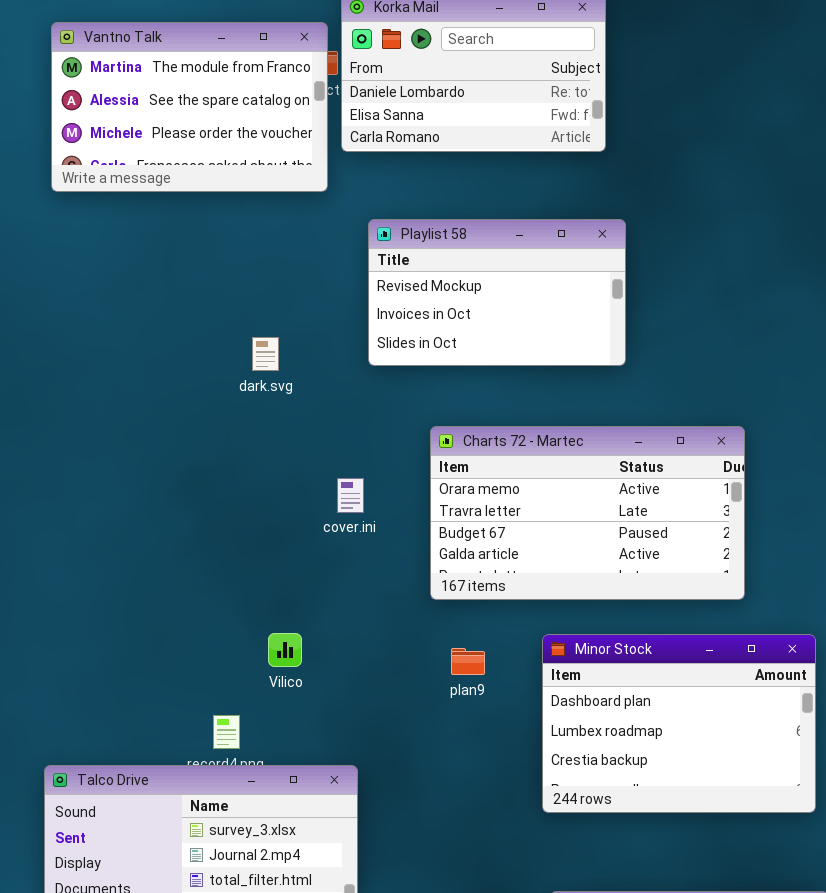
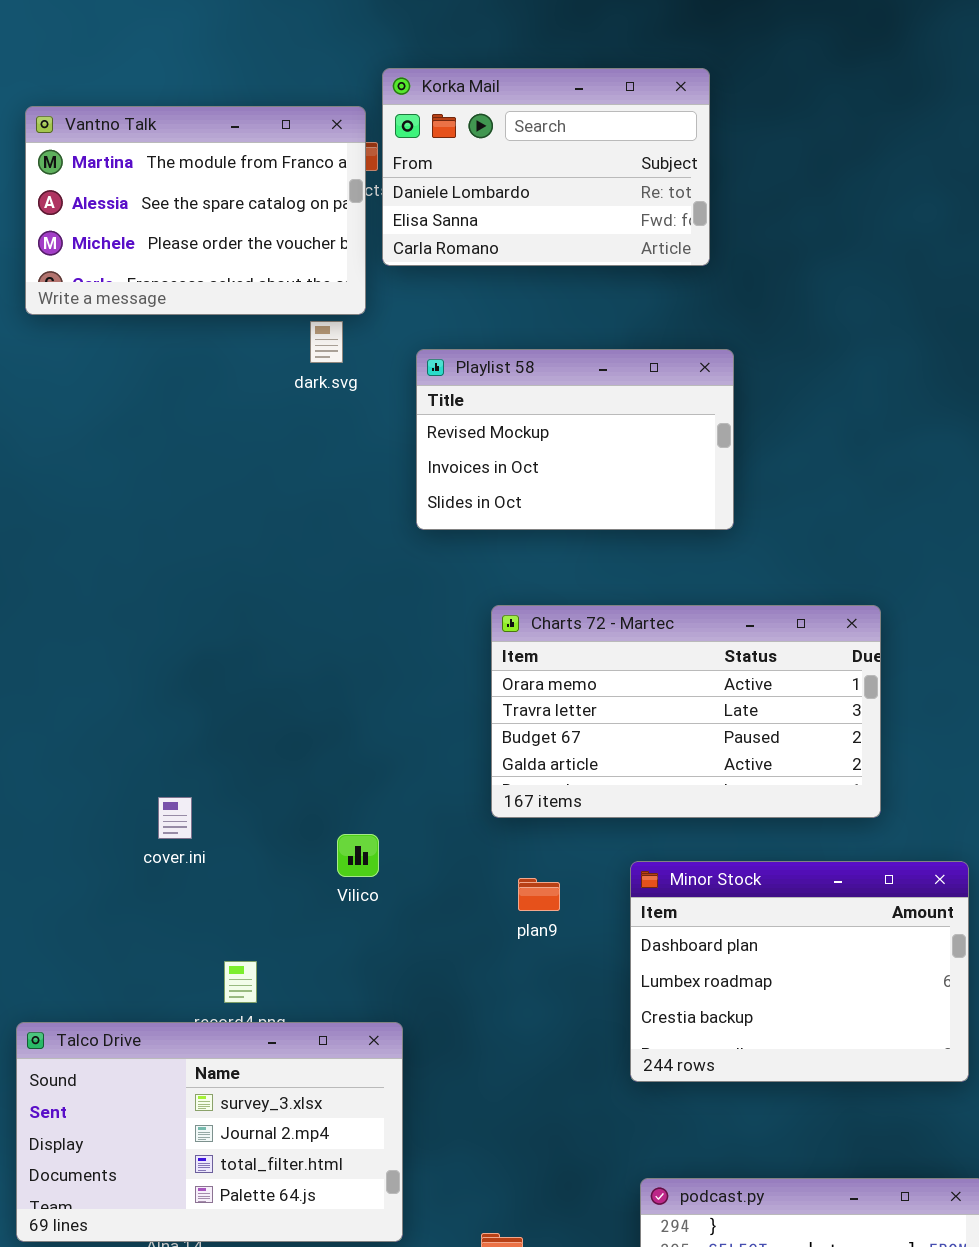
dark.svg: [252,337,279,371] -> [310,321,343,363], moved
cover.ini: [337,478,364,513] -> [158,797,192,839], moved
Vilico: [268,633,302,667] -> [337,834,379,877], moved

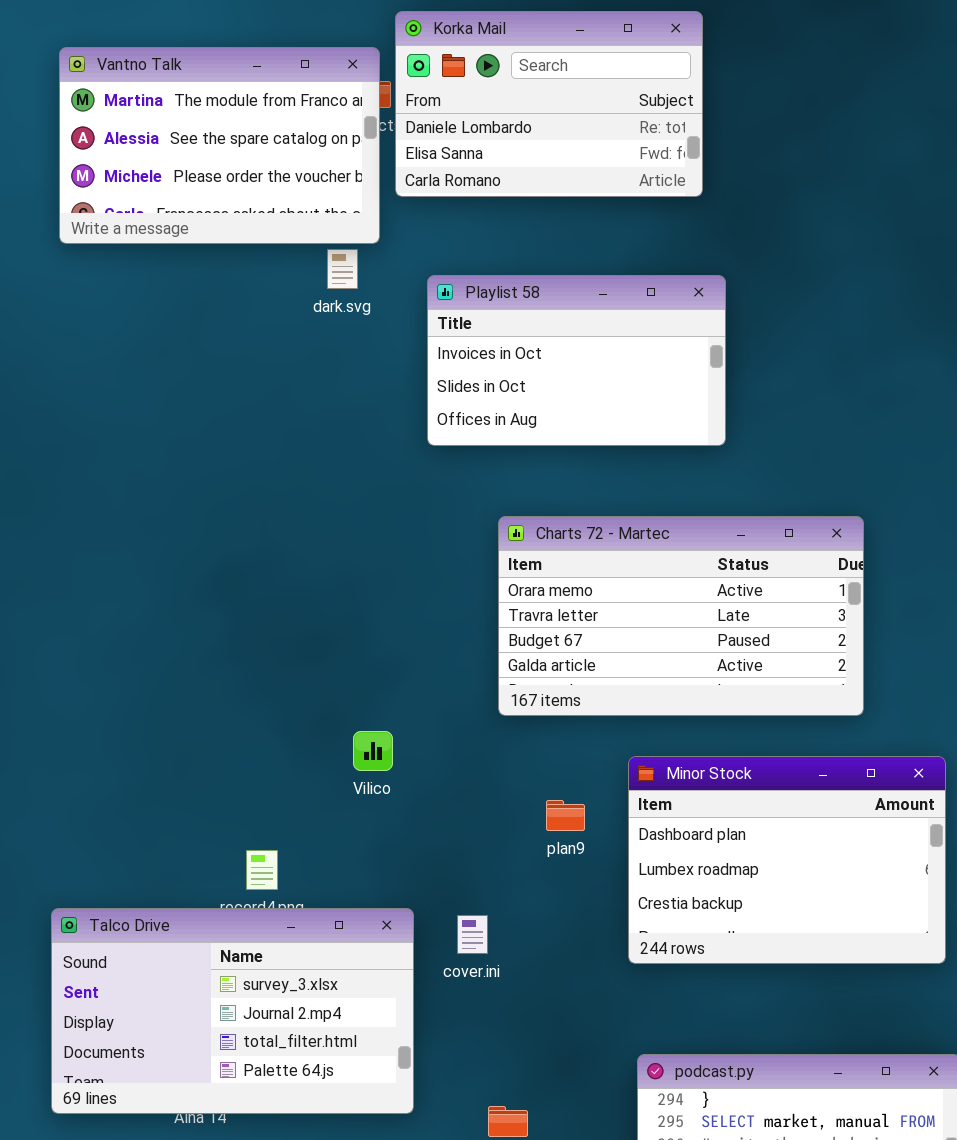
Playlist 58: [416,349,734,530] -> [427,275,726,446], scrolled down 1 row
cover.ini: [158,797,192,839] -> [457,915,488,954], moved
plan9: [518,878,560,911] -> [546,800,585,831], moved

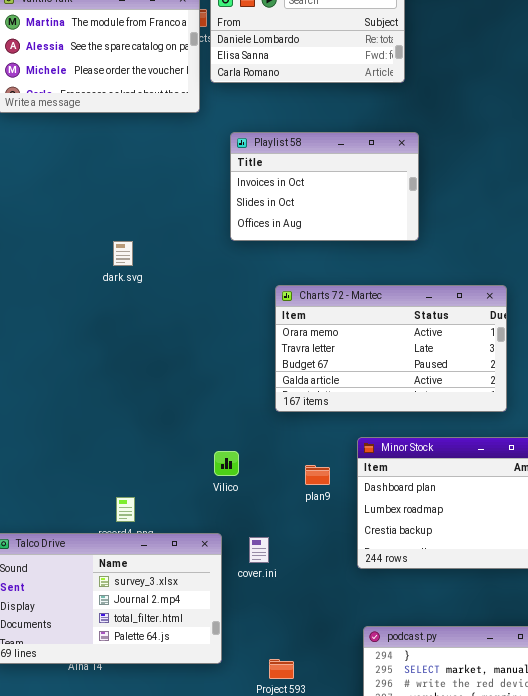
dark.svg: [327,249,358,289] -> [113,241,133,266], moved
Vilico: [353,731,393,771] -> [214,451,239,476], moved

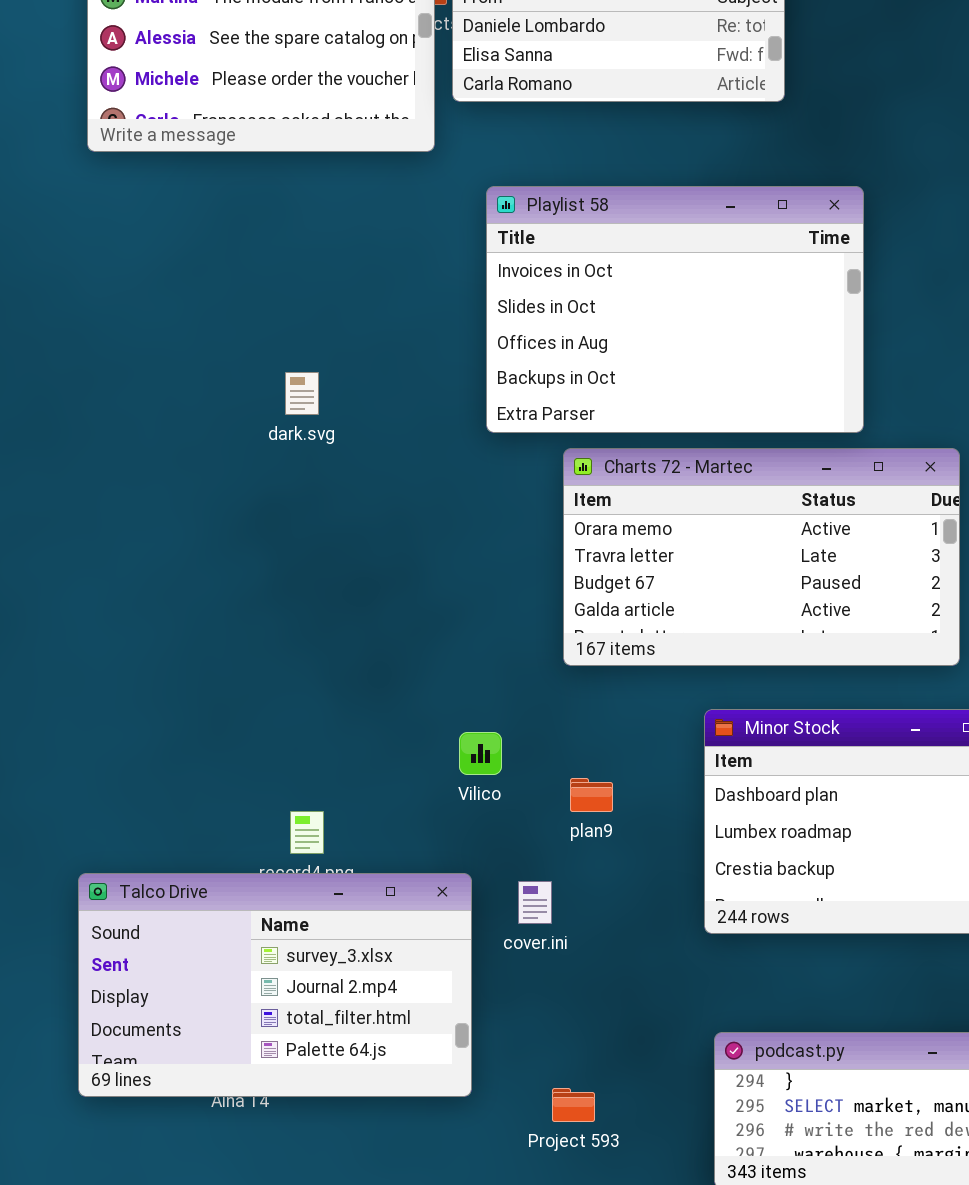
Playlist 58: [230,132,419,241] -> [486,186,864,433], resized
plan9: [305,465,330,485] -> [570,778,613,812], moved

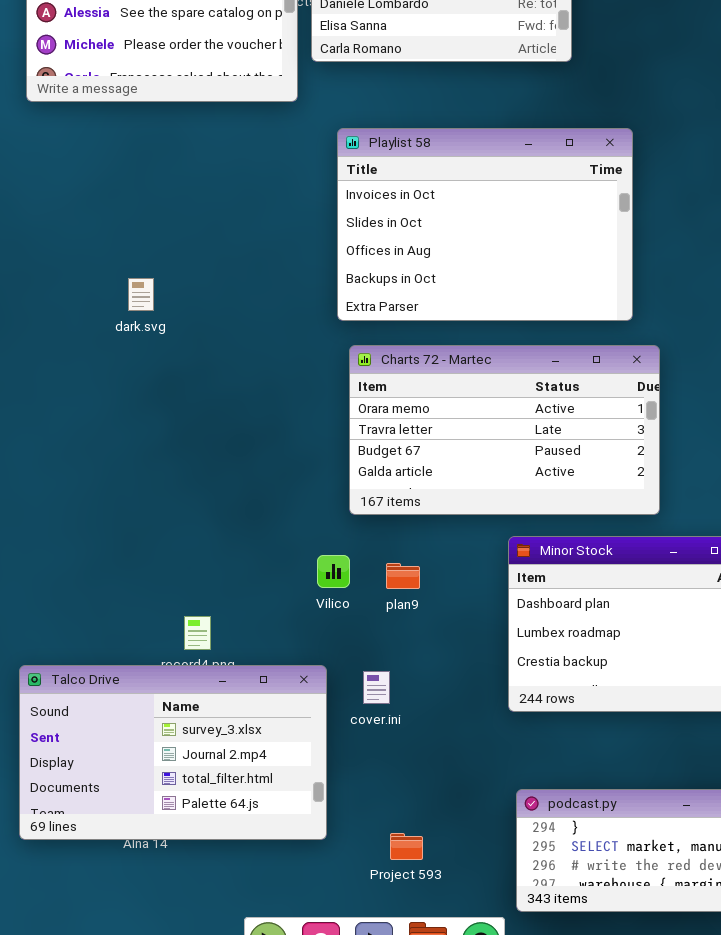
dark.svg: [285,372,319,415] -> [128,278,154,311], moved
Charts 72 - Martec: [563,448,960,666] -> [349,345,660,515], moved
plan9: [570,778,613,812] -> [386,563,420,589], moved

